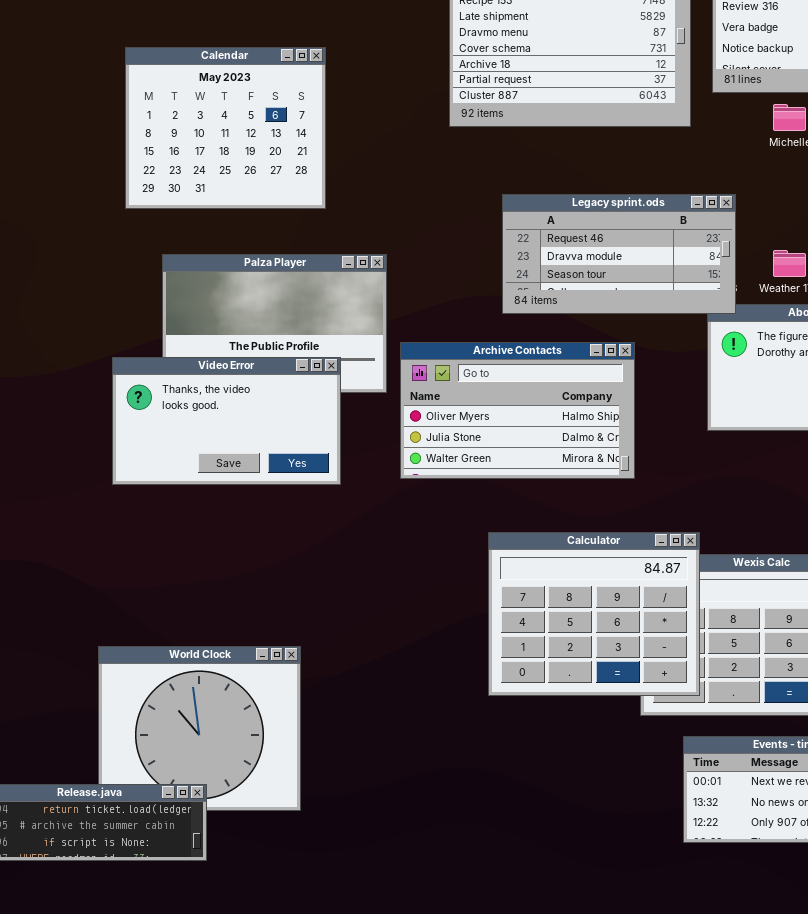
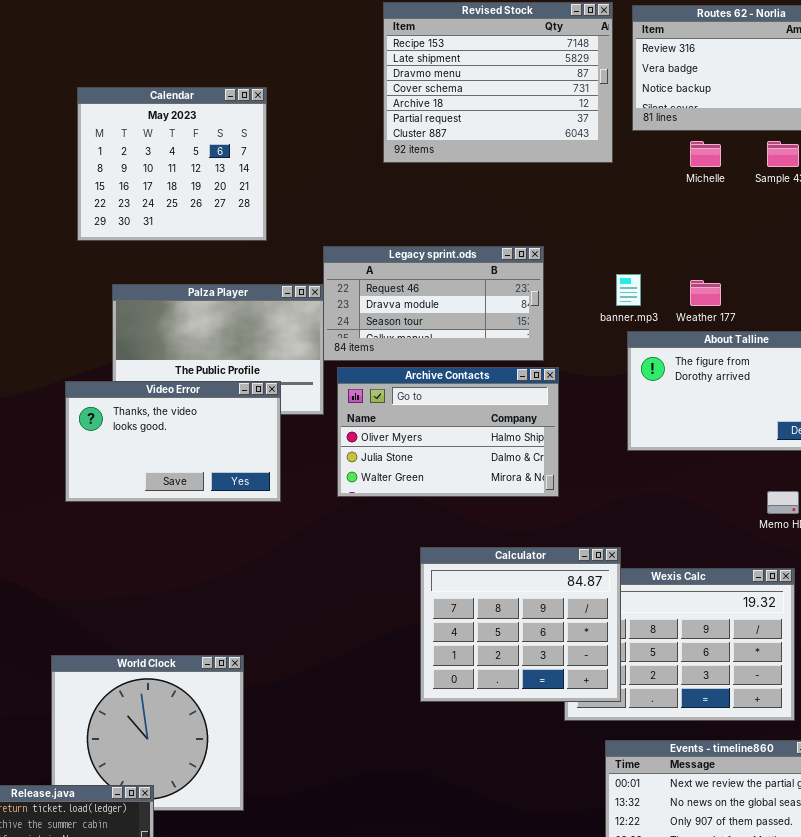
Legacy sprint.ods: [502,194,736,314] -> [323,246,544,361], moved

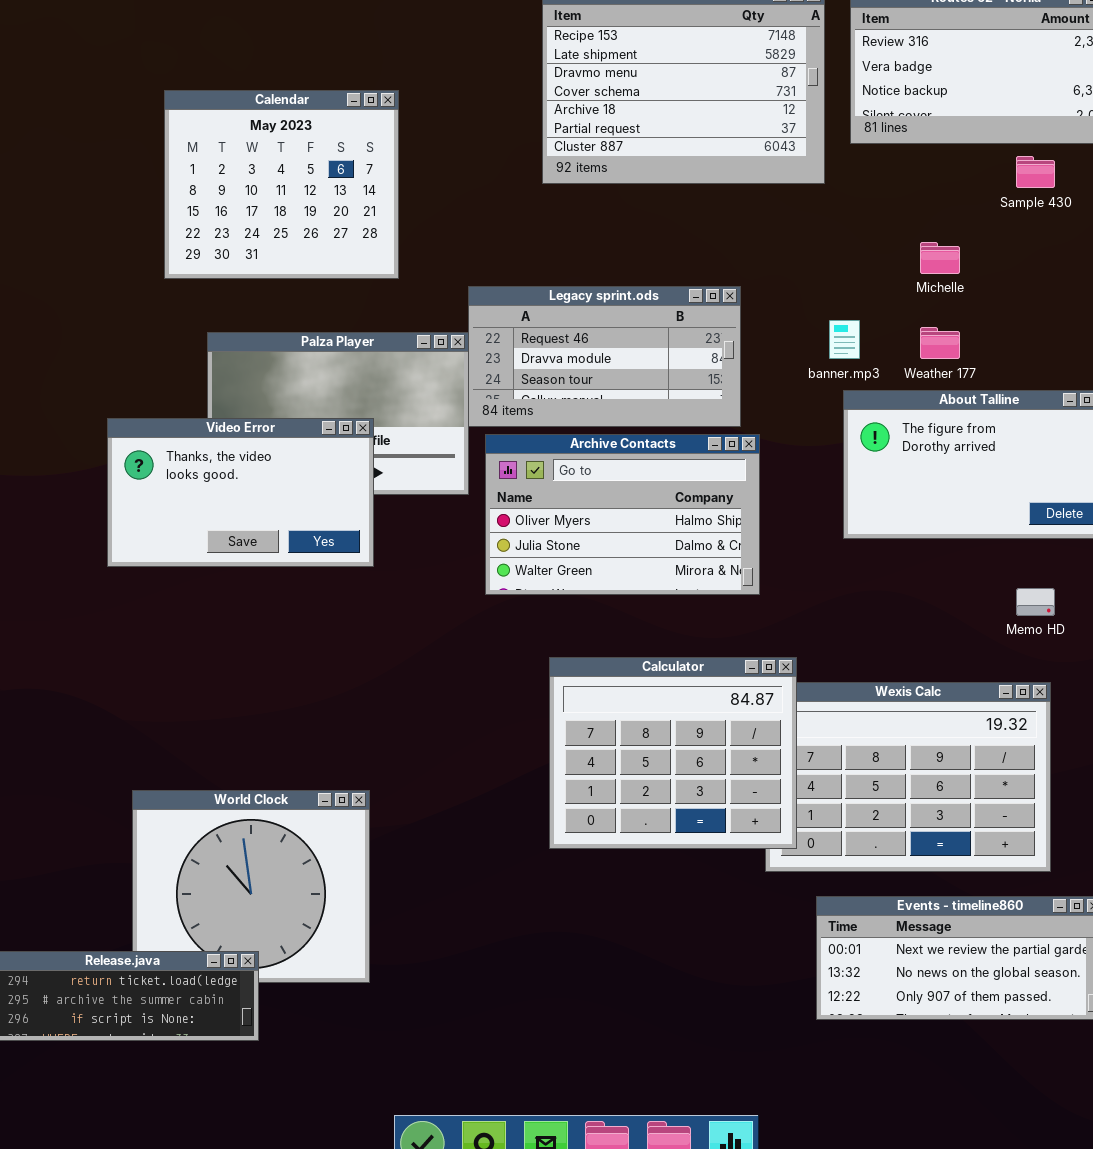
Michelle: [690,141,721,167] -> [920,242,960,274], moved
Video Error: [65,381,281,502] -> [107,418,374,567], moved
Calculator: [420,547,621,702] -> [549,657,797,849], moved

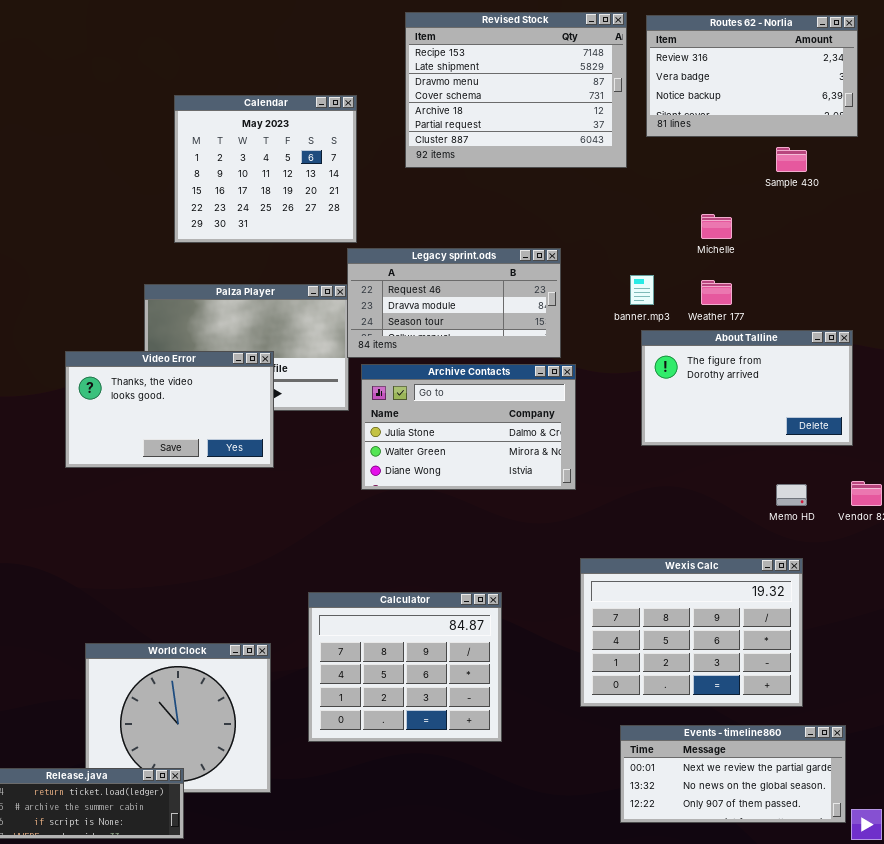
Calendar: [164,90,399,279] -> [174,95,357,243], moved
Archive Contacts: [485,434,760,595] -> [361,364,576,490], scrolled down 1 row
Calculator: [549,657,797,849] -> [308,592,502,742], moved

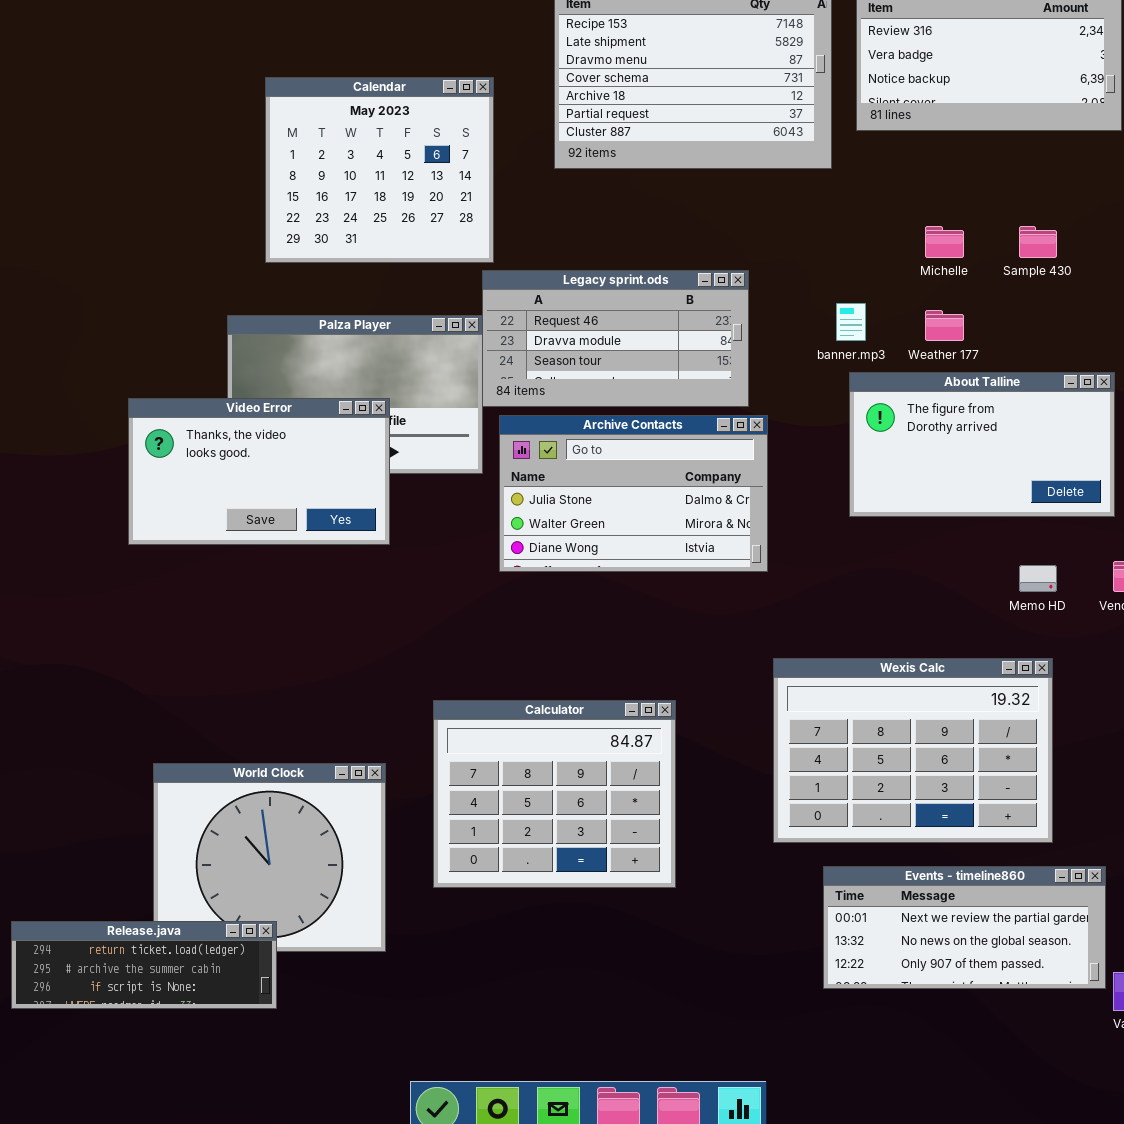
Sample 430: [776,147,807,172] -> [1019,226,1057,258], moved

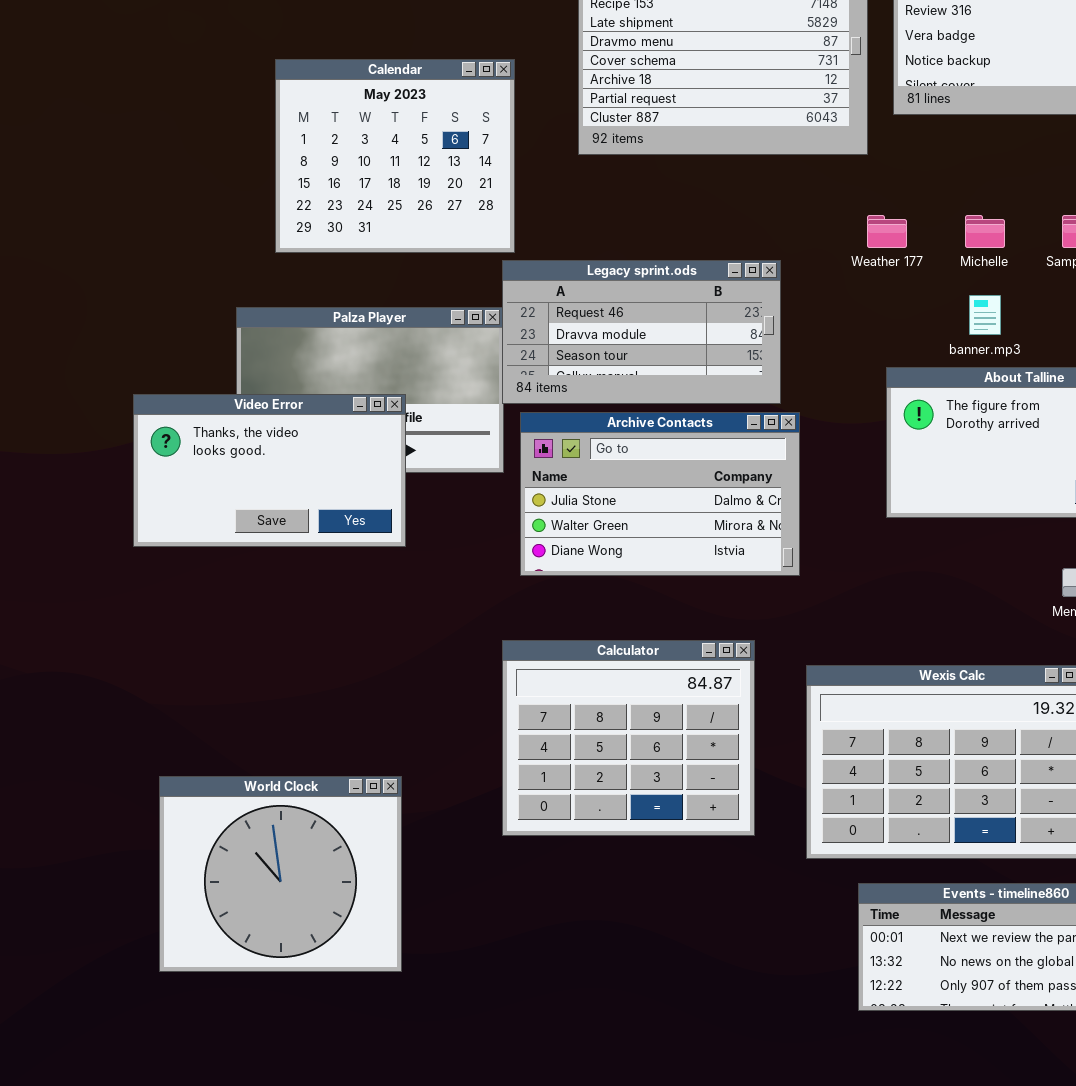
banner.mp3: [836,303,866,341] -> [969,295,1001,335], moved
Weather 177: [925,310,964,341] -> [867,215,907,248], moved
Calculator: [433,700,676,888] -> [502,640,755,836], moved
Release.java: [11,921,277,1009] -> none, closed

